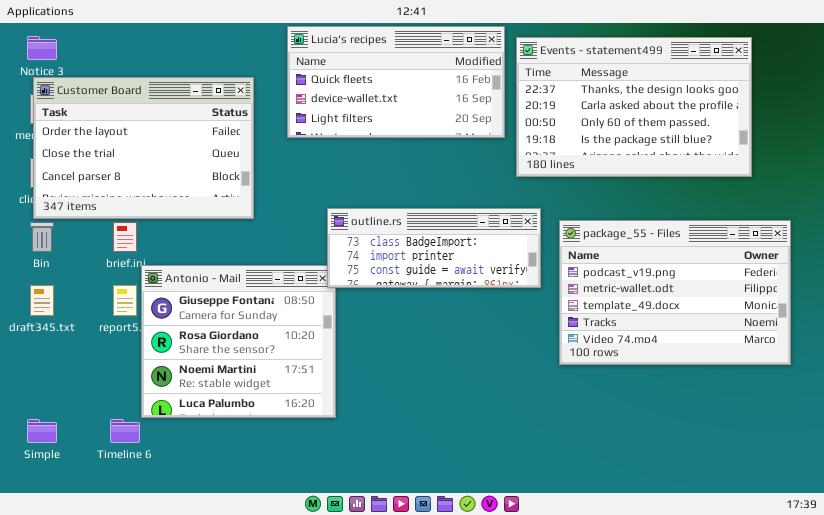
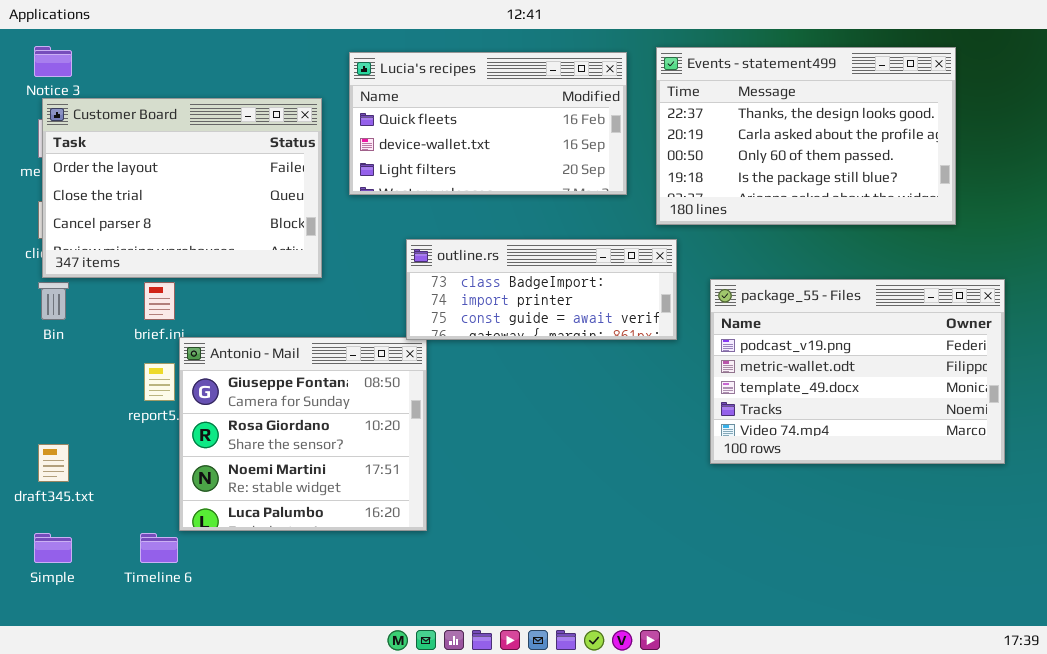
Lucia's recipes: [287,26,505,138] -> [349,52,627,195], moved
outline.rs: [327,208,541,288] -> [406,239,677,340], moved
draft345.txt: [30,285,54,316] -> [38,444,69,482], moved

